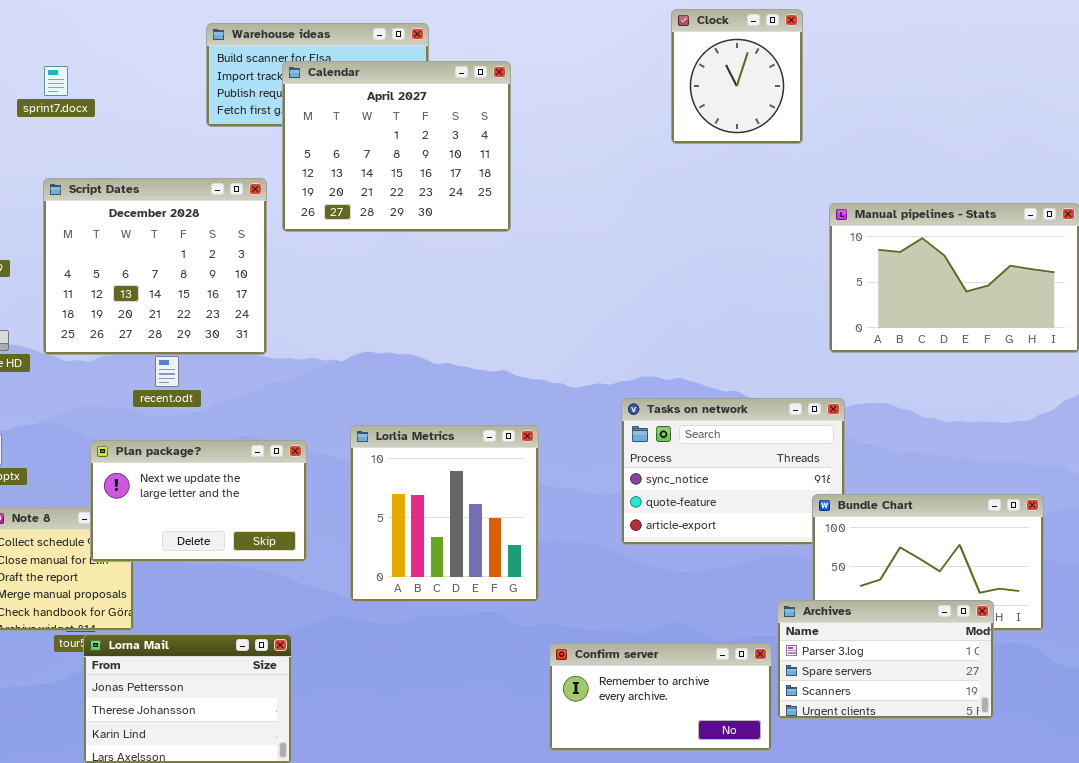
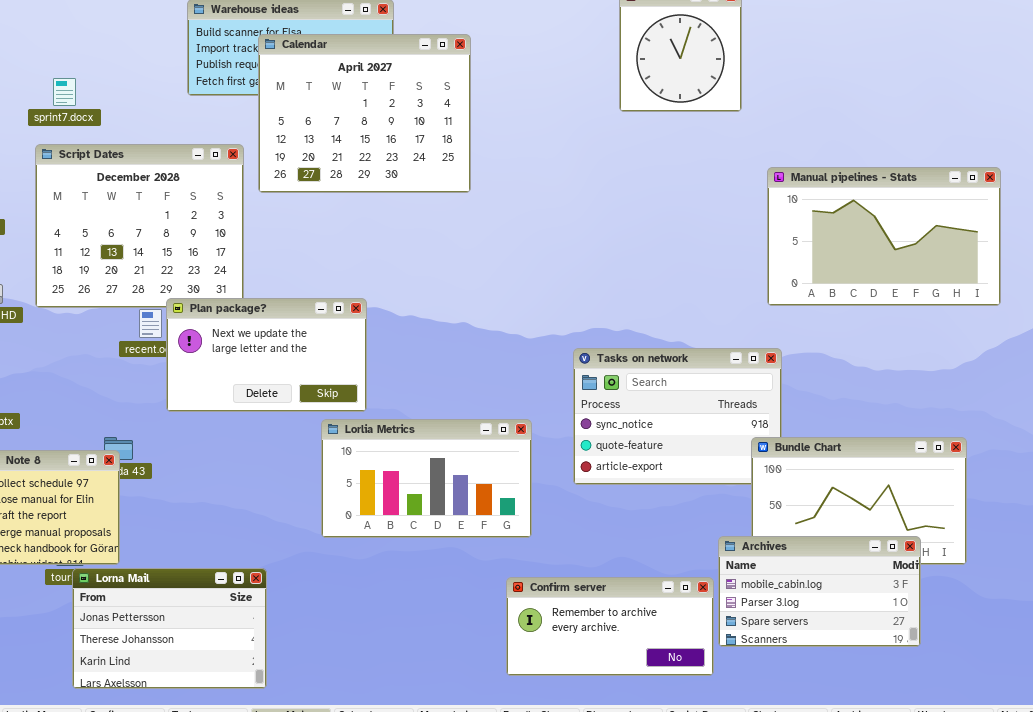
sprint7.docx: [44,66,68,96] -> [53,78,76,106], moved
Lorlia Metrics: [350,425,539,602] -> [321,419,532,538], resized
Plan package?: [90,440,307,562] -> [166,298,367,412], moved
Archives: [777,600,994,719] -> [718,536,921,647], scrolled up 1 row

